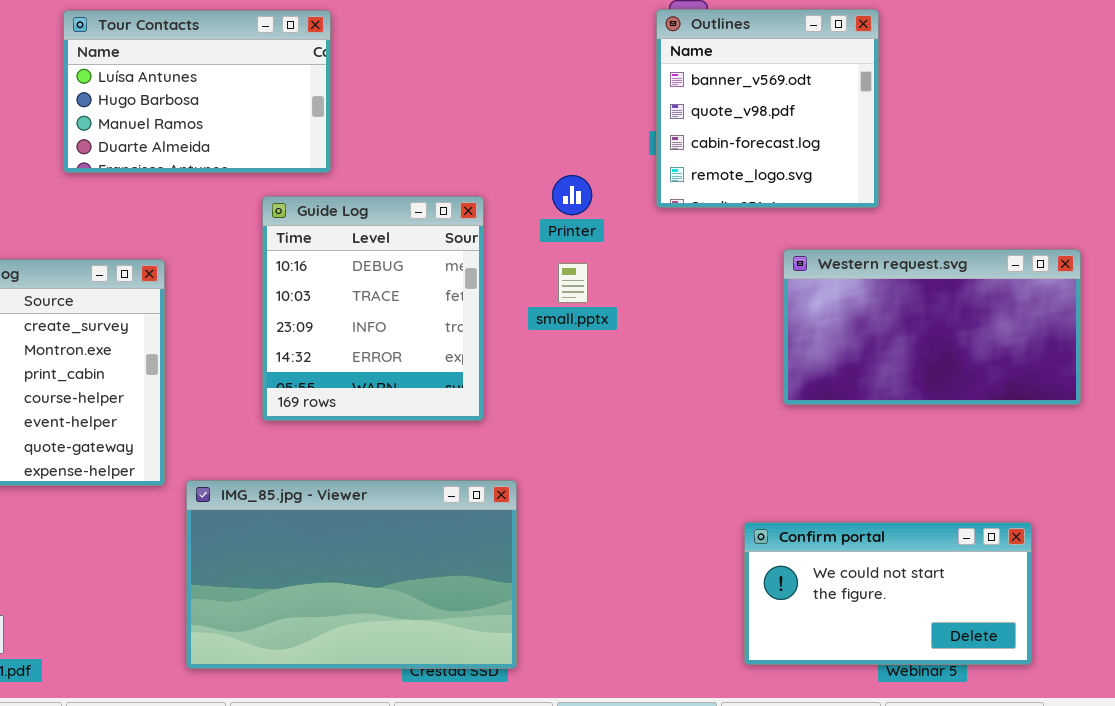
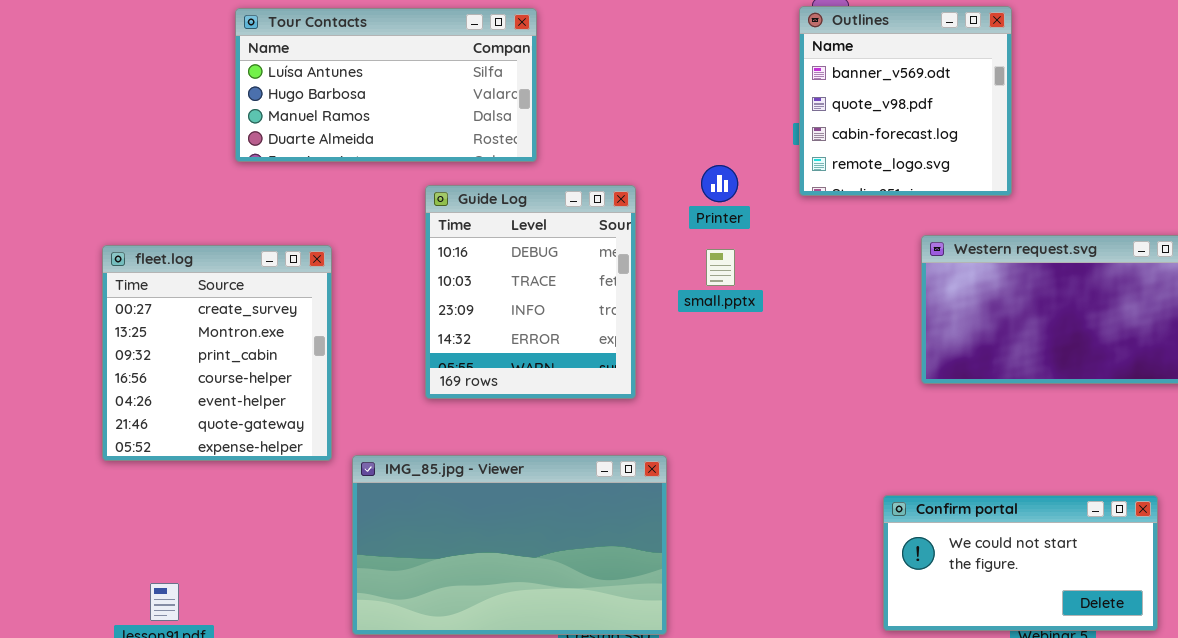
Tour Contacts: [63,10,331,173] -> [235,8,537,162], resized

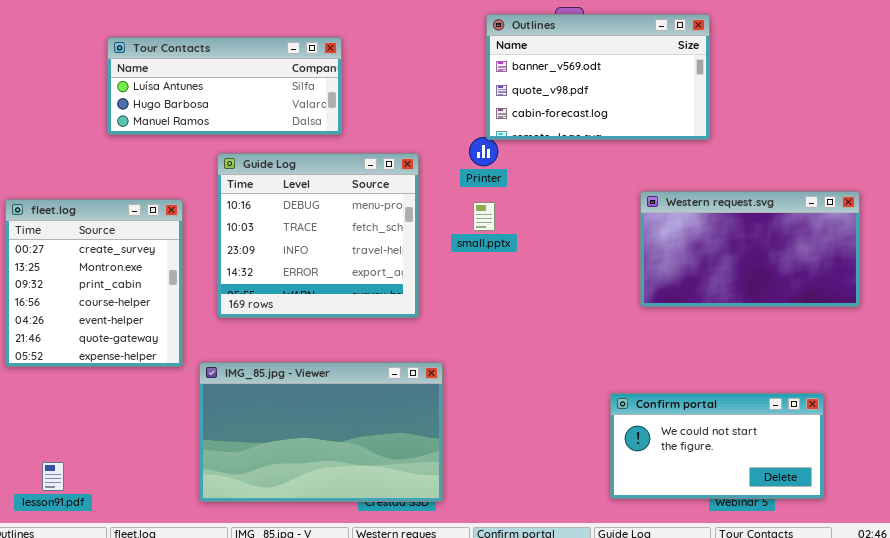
Outlines: [799,6,1012,196] -> [486,14,710,140], resized
Tour Contacts: [235,8,537,162] -> [107,37,342,135], resized
Guide Log: [425,185,636,399] -> [217,153,419,318], resized

